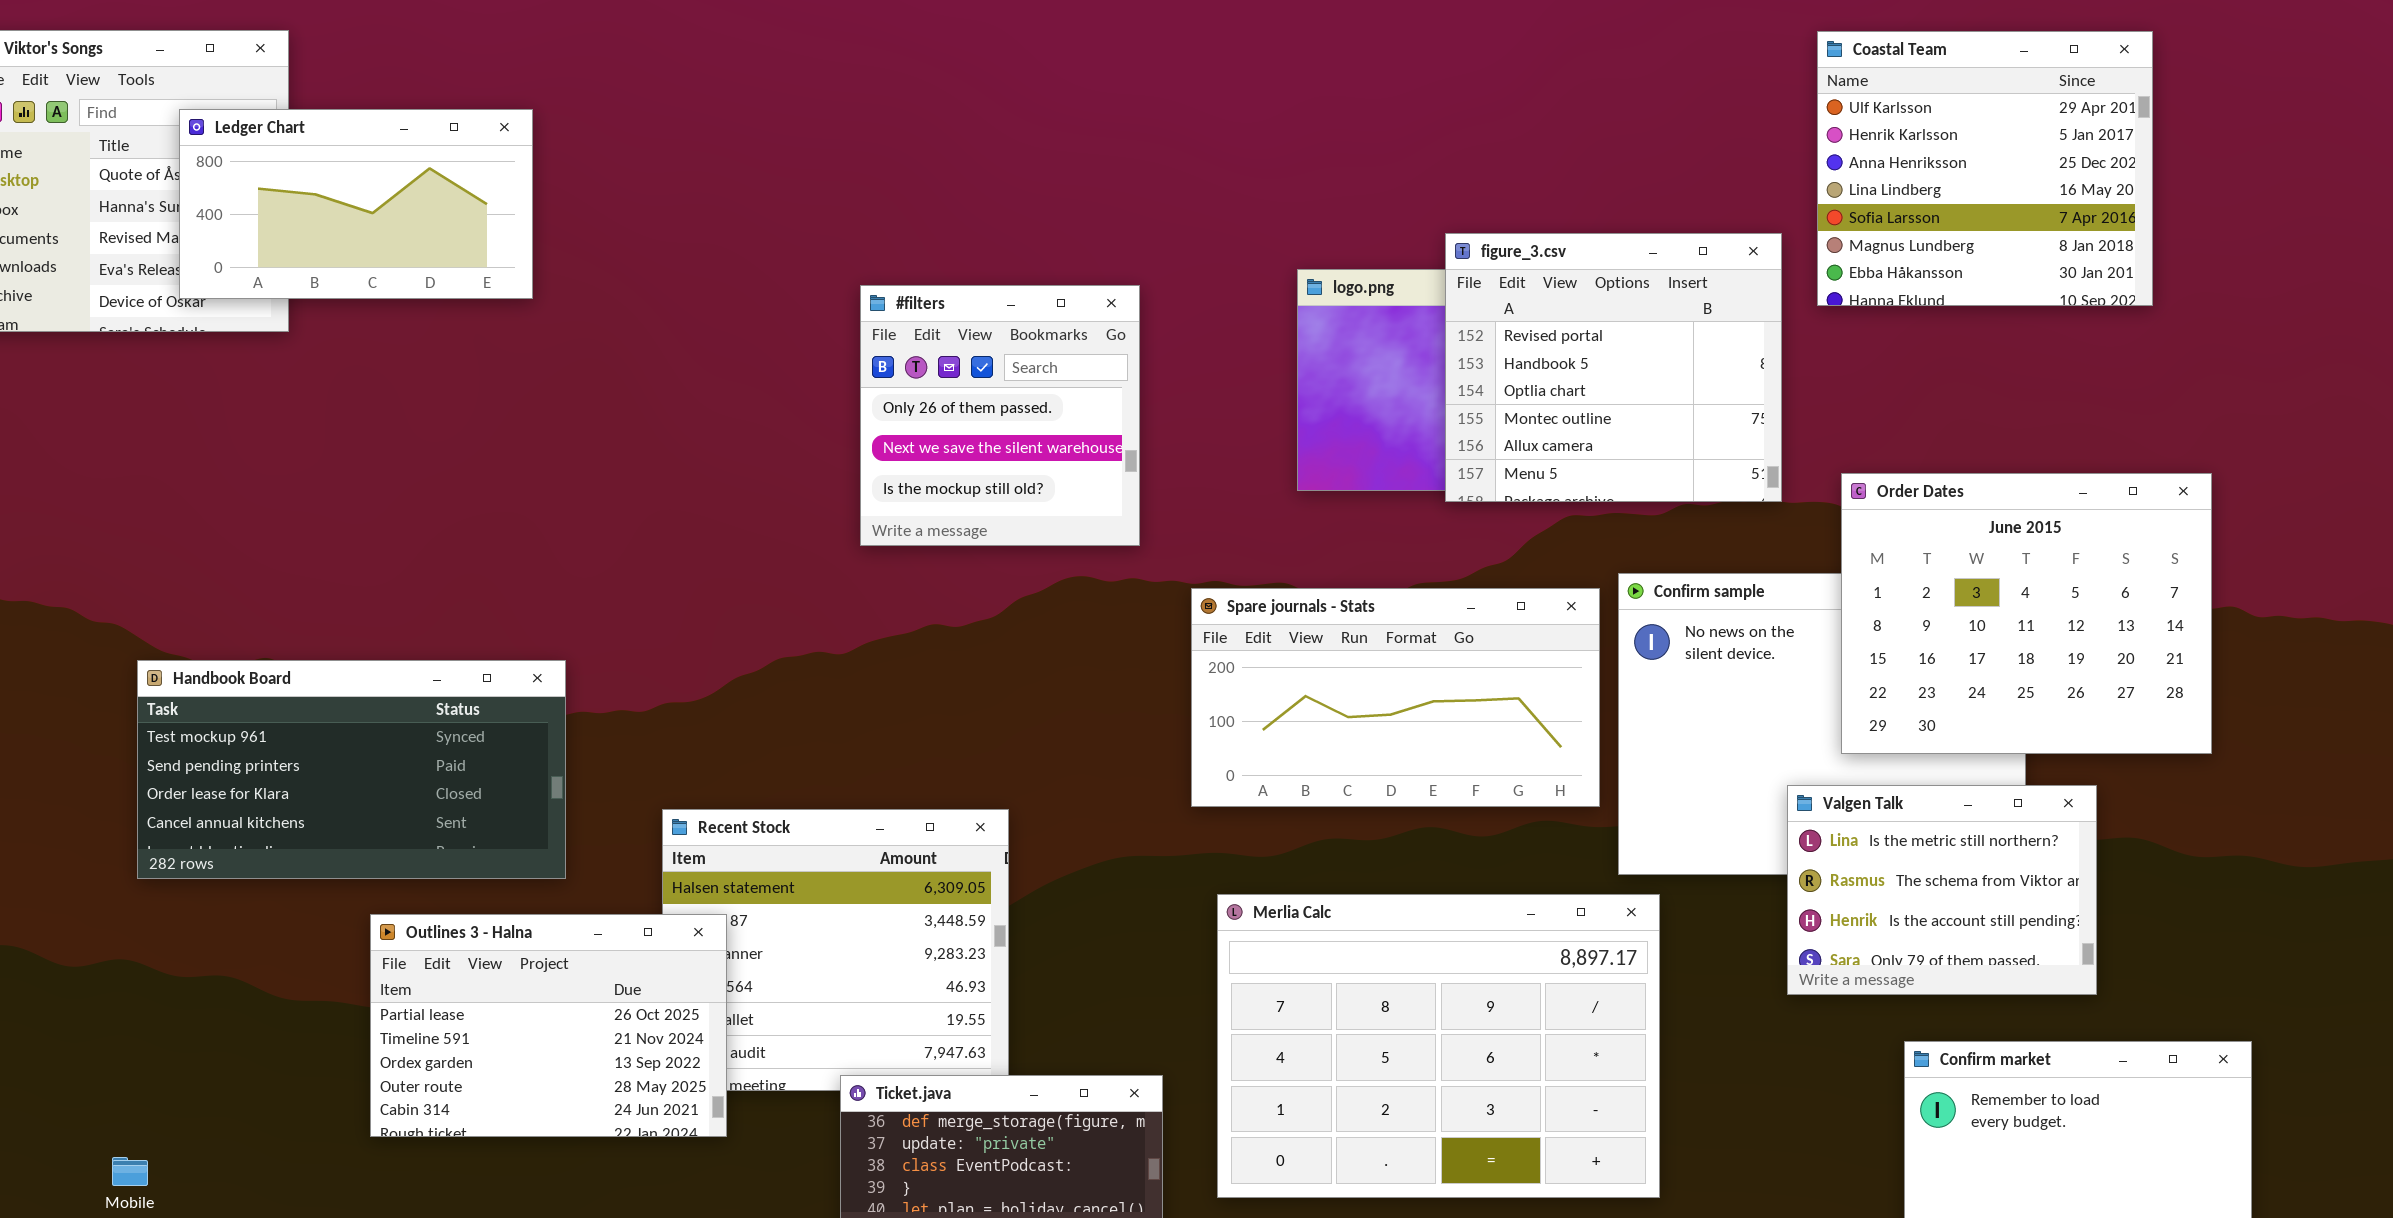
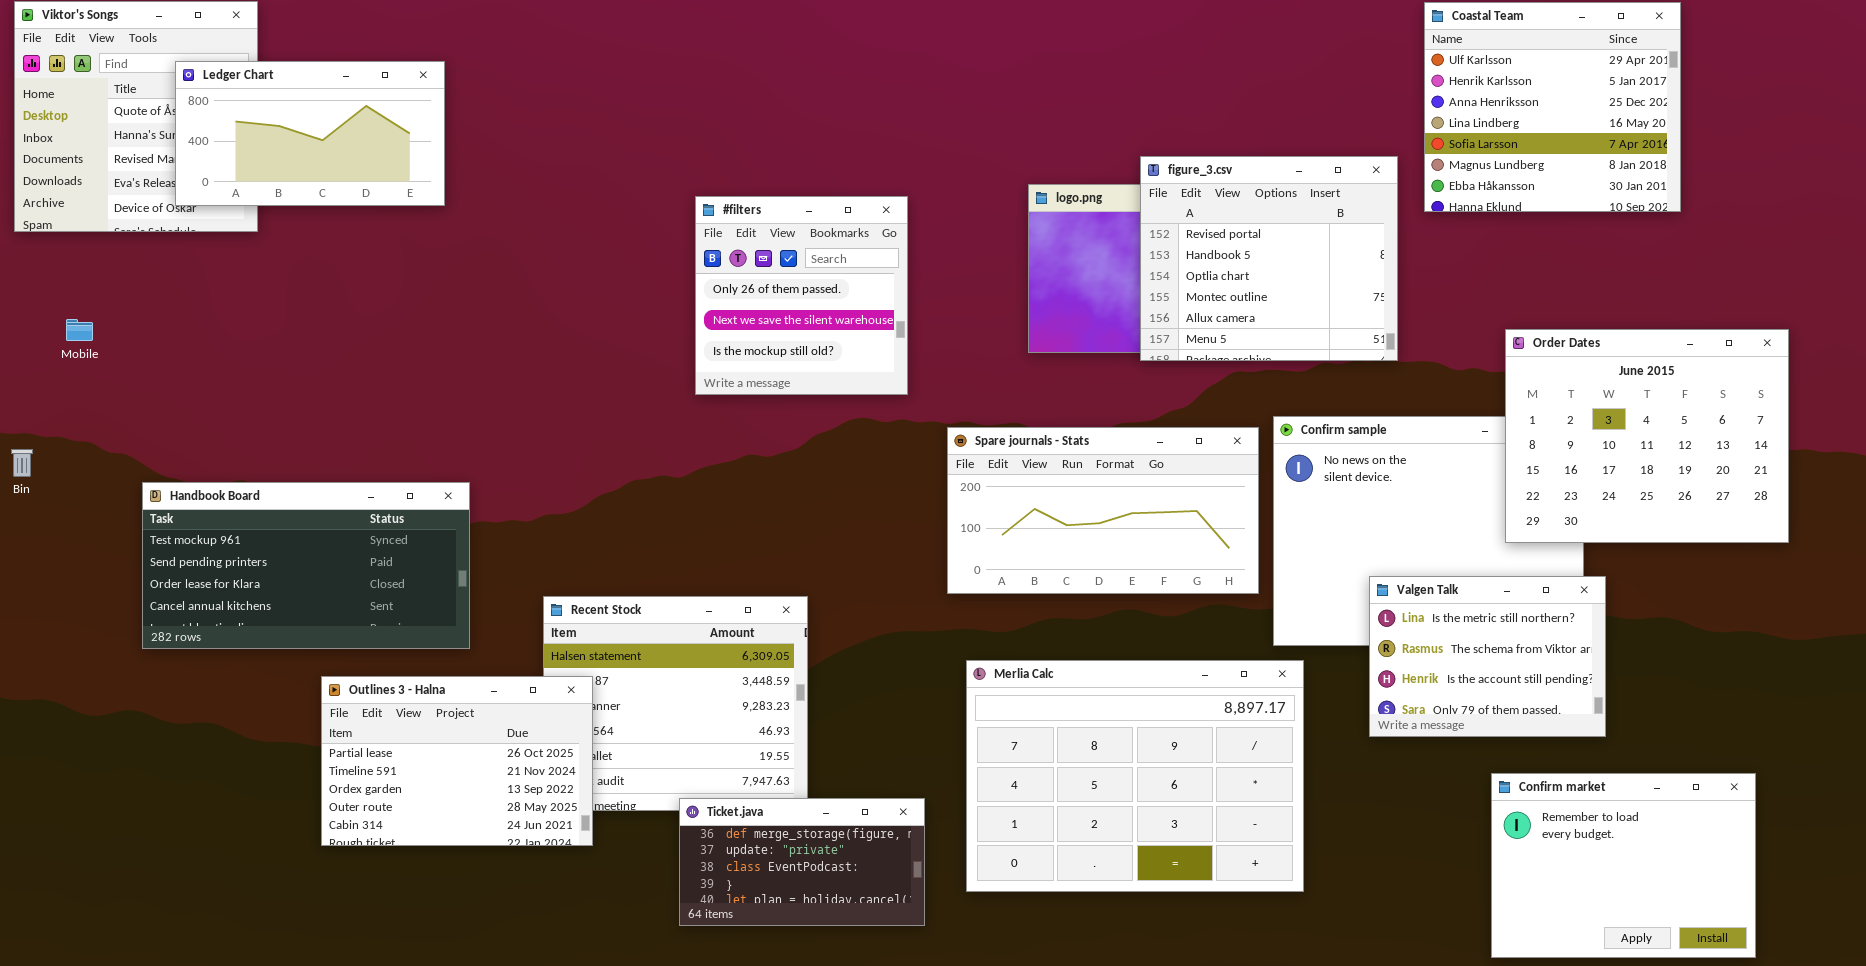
Order Dates: [1841,473,2212,754] -> [1505,329,1789,543], moved
Valgen Talk: [1787,785,2097,995] -> [1369,576,1606,737], moved
Mobile: [112,1157,148,1186] -> [66,319,93,341], moved

